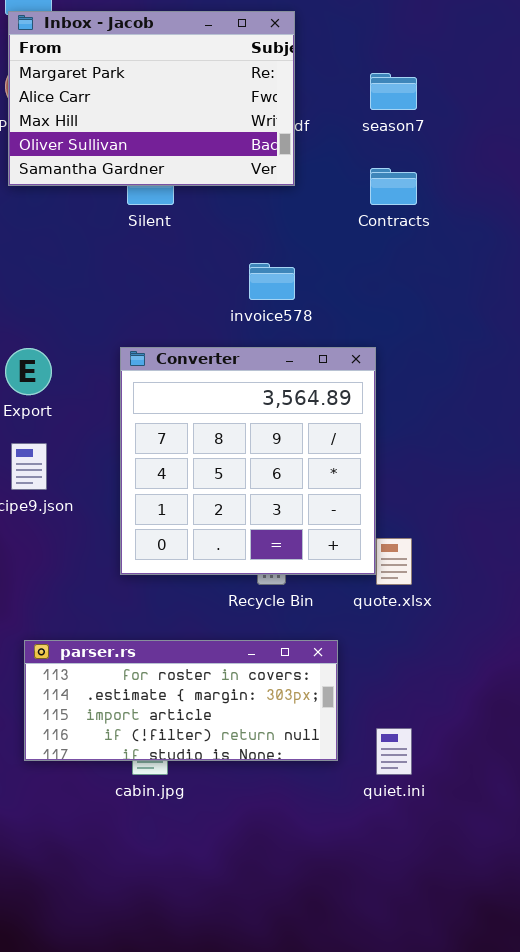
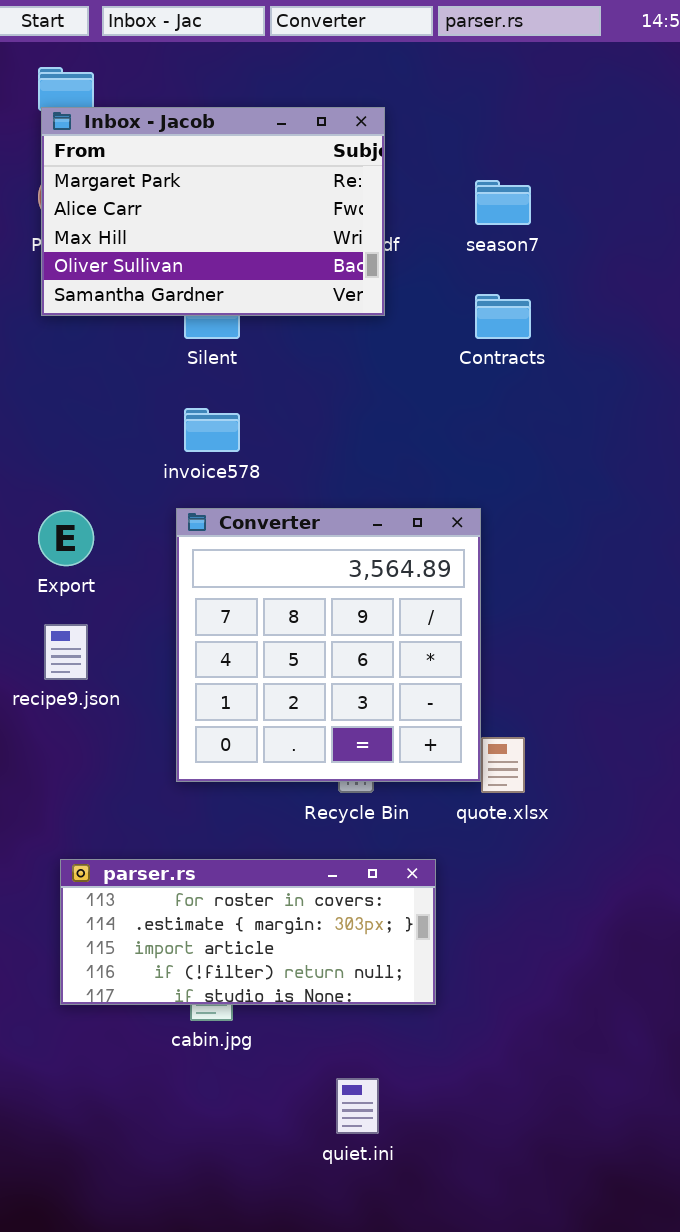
invoice578: [249,263,295,300] -> [184,408,240,452], moved
quiet.ini: [376,728,412,775] -> [336,1078,379,1134], moved

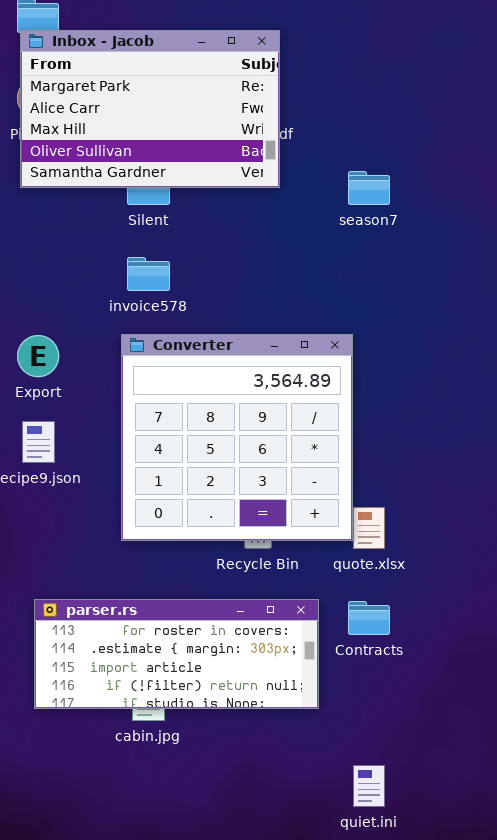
season7: [475,180,531,225] -> [348,171,390,205], moved
Contracts: [475,294,531,339] -> [348,601,390,635], moved
quiet.ini: [336,1078,379,1134] -> [353,765,385,807], moved

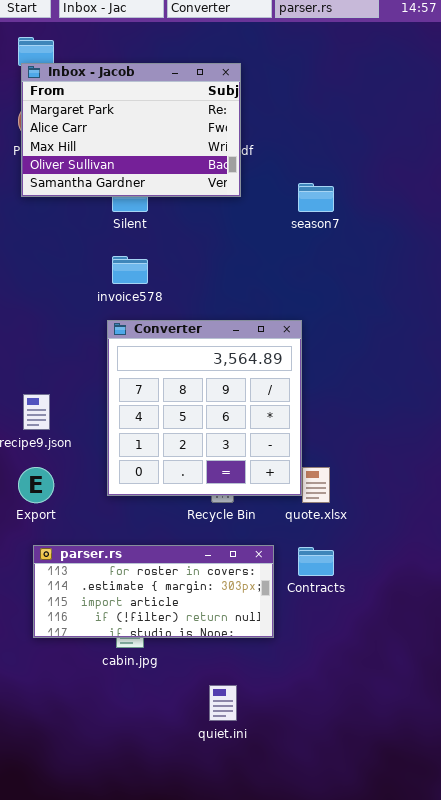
Export: [17,335,59,377] -> [18,467,54,503], moved
quiet.ini: [353,765,385,807] -> [209,685,237,721], moved

